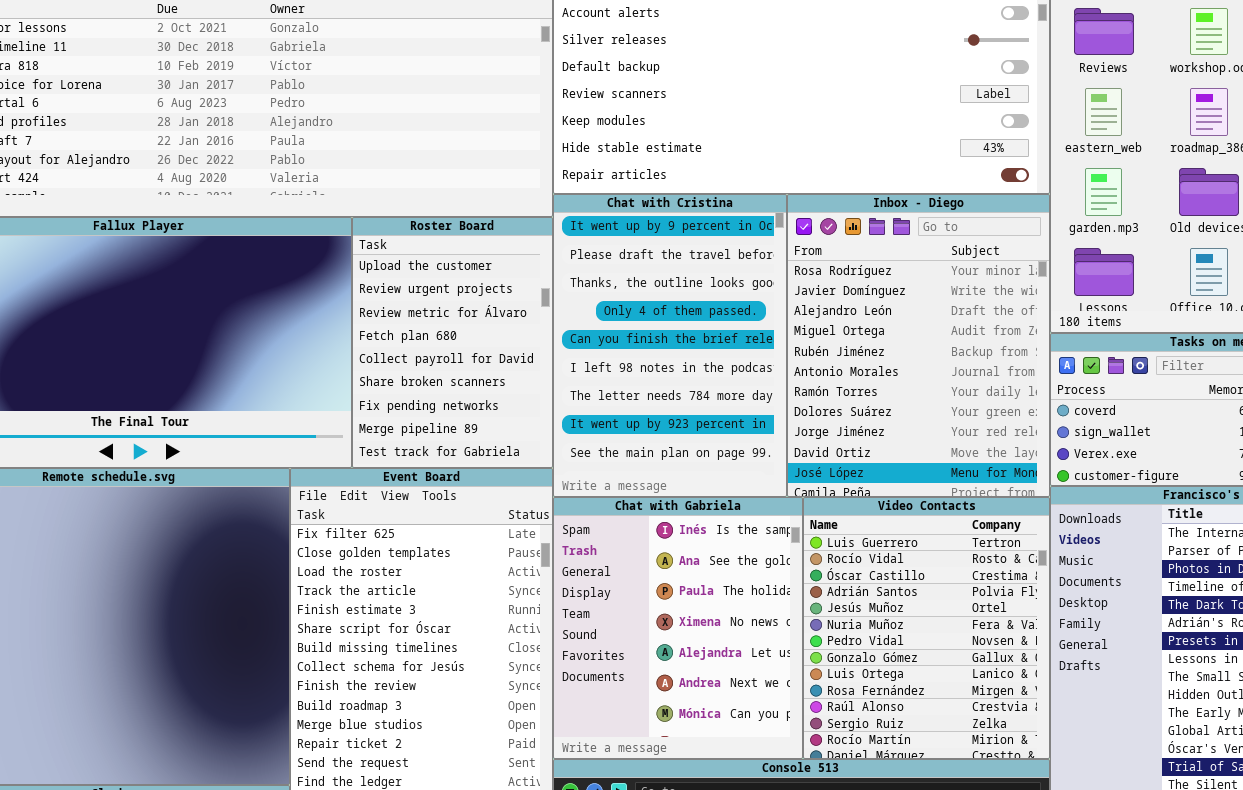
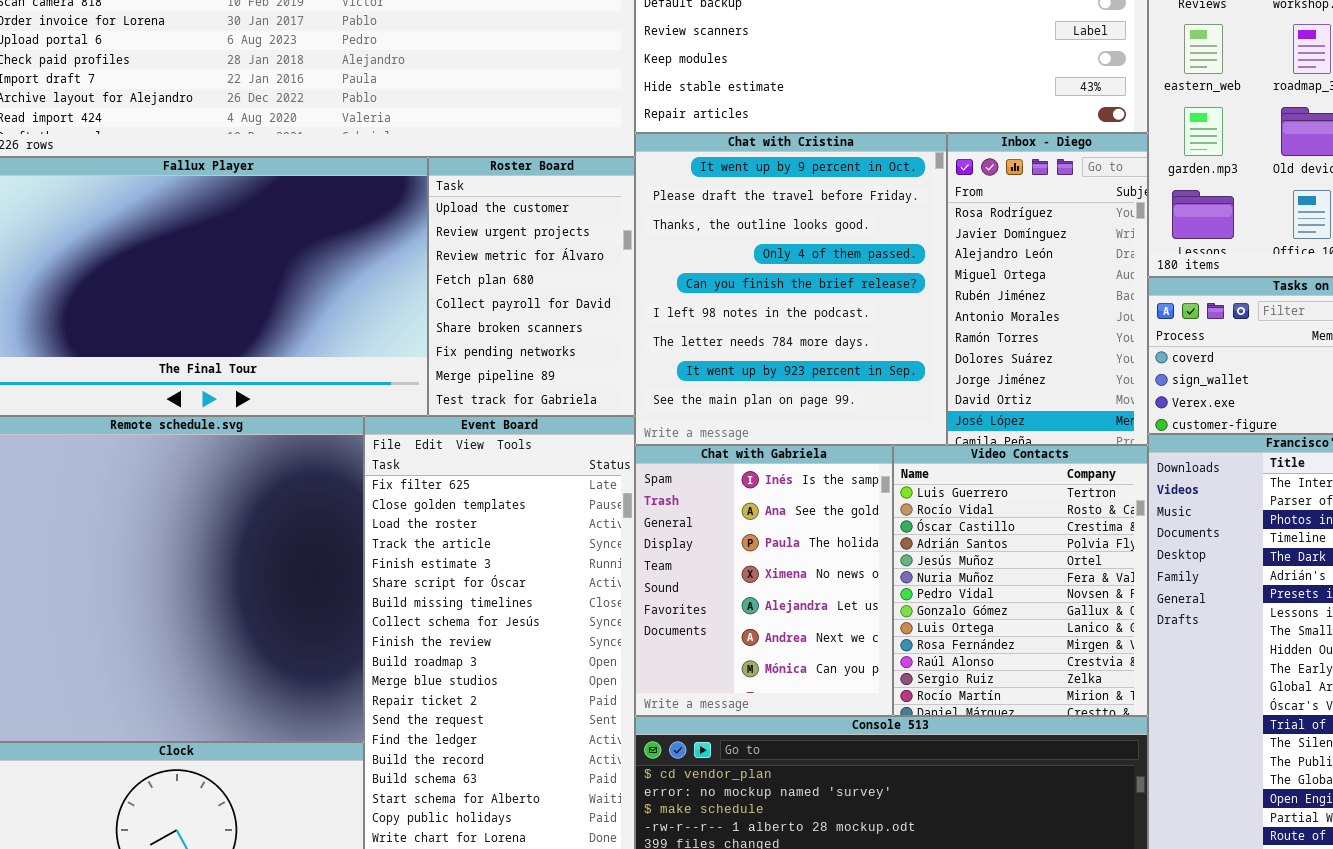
Chat with Cristina: [553,194,787,497] -> [635,133,947,445], resized
Inbox - Diego: [787,194,1050,497] -> [947,133,1148,445], resized

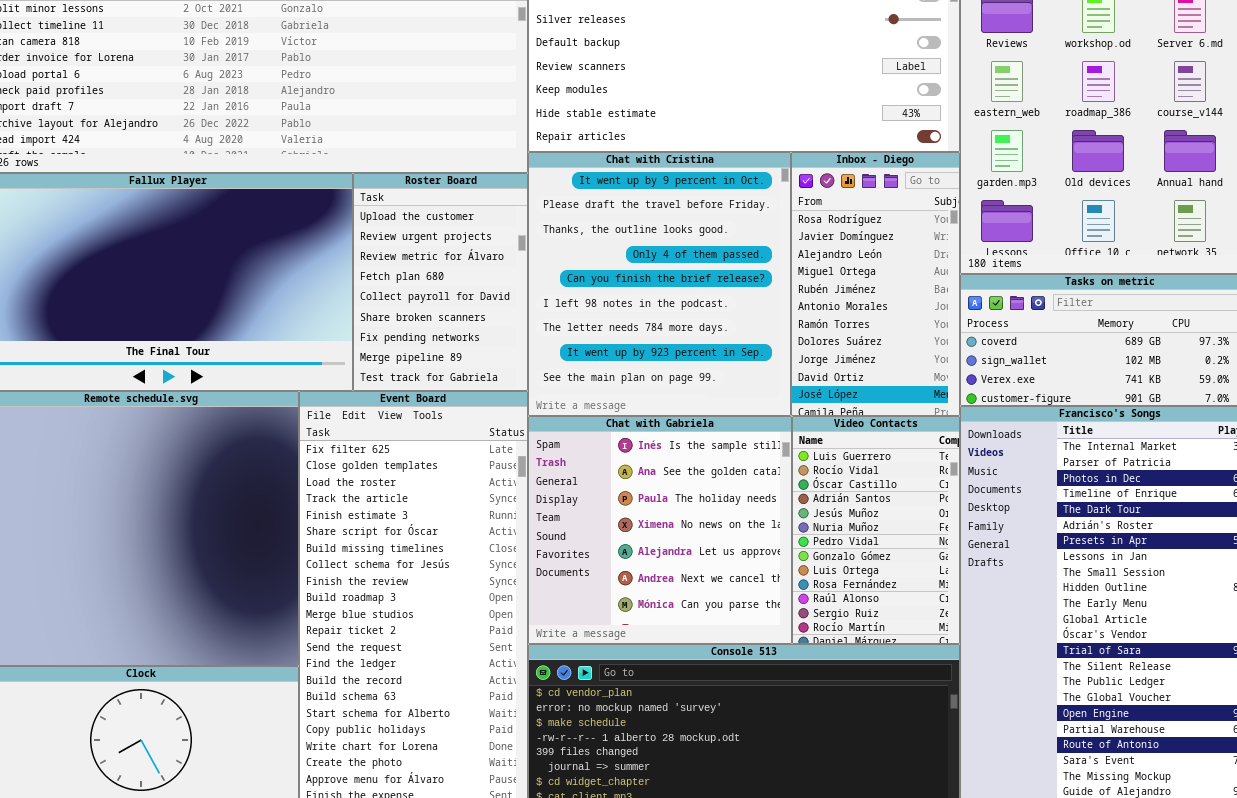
Chat with Gabriela: [635,445,893,716] -> [528,416,792,644], resized
Video Contacts: [893,445,1148,716] -> [792,416,960,644], resized

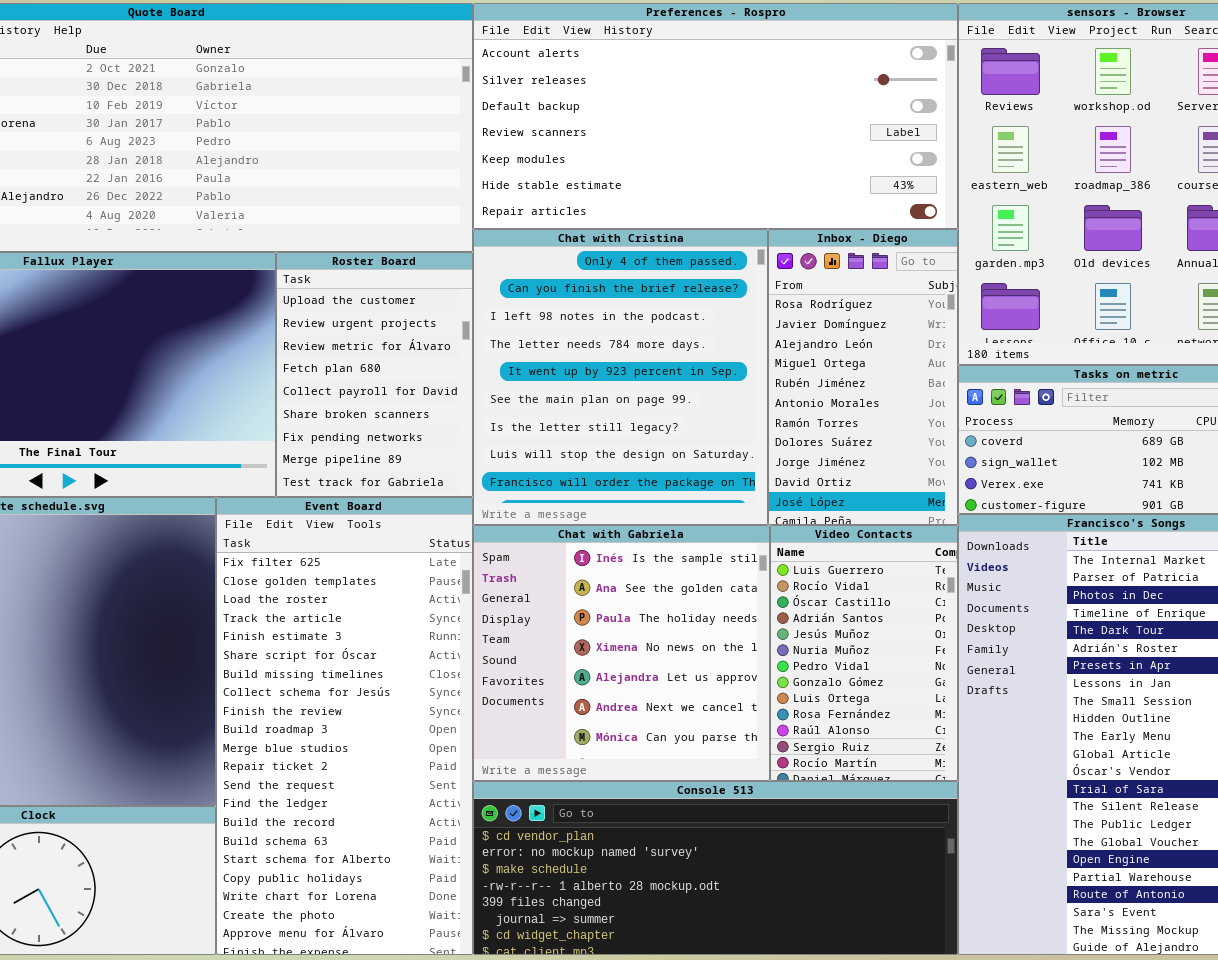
Chat with Cristina: [528,152,791,416] -> [473,229,768,525], scrolled down 3 rows

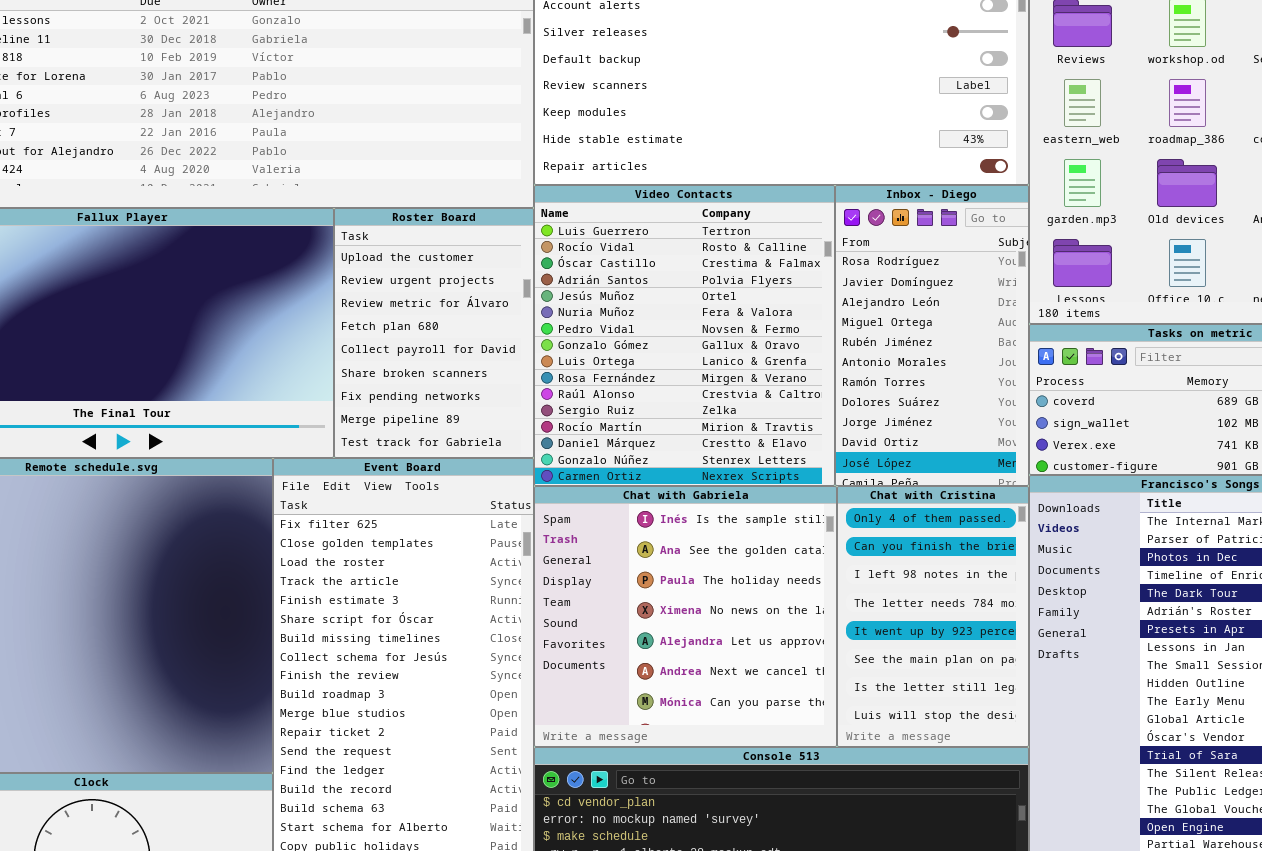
Chat with Cristina: [473,229,768,525] -> [837,486,1029,747], moved, resized
Video Contacts: [770,525,958,781] -> [534,185,835,486], moved, resized

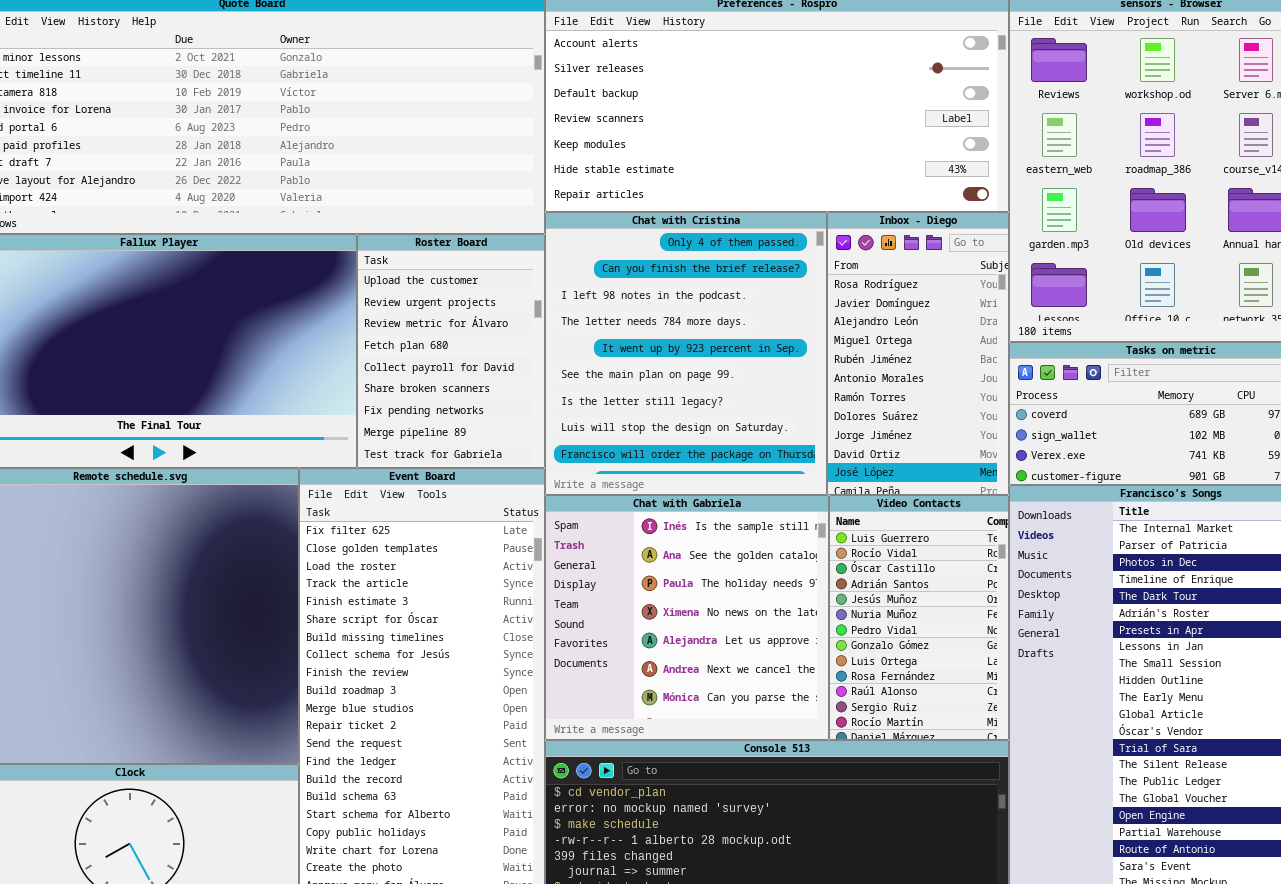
Video Contacts: [534,185,835,486] -> [829,495,1009,740], moved, resized
Chat with Cristina: [837,486,1029,747] -> [545,212,827,495], moved, resized

